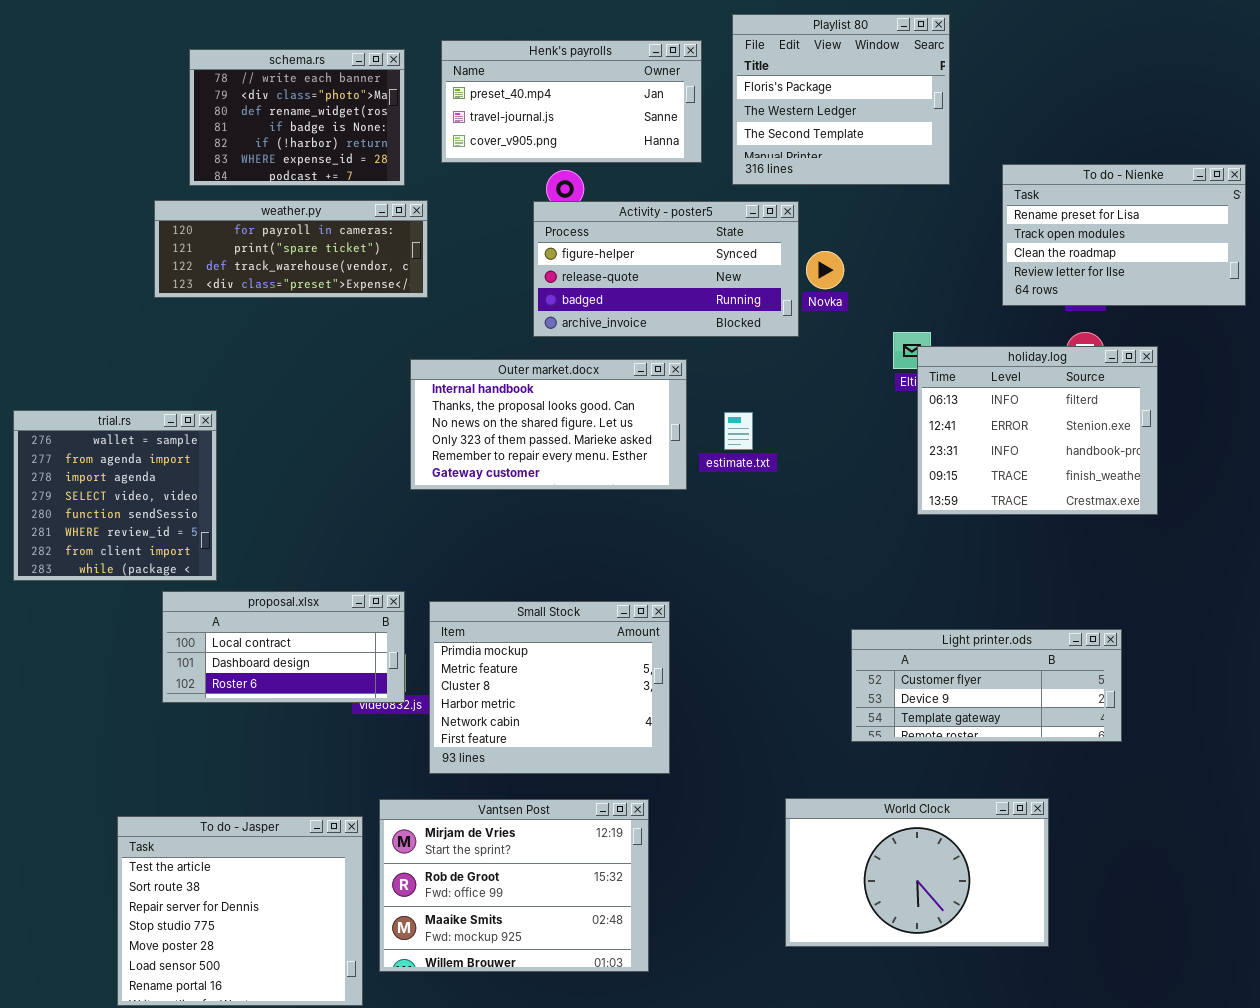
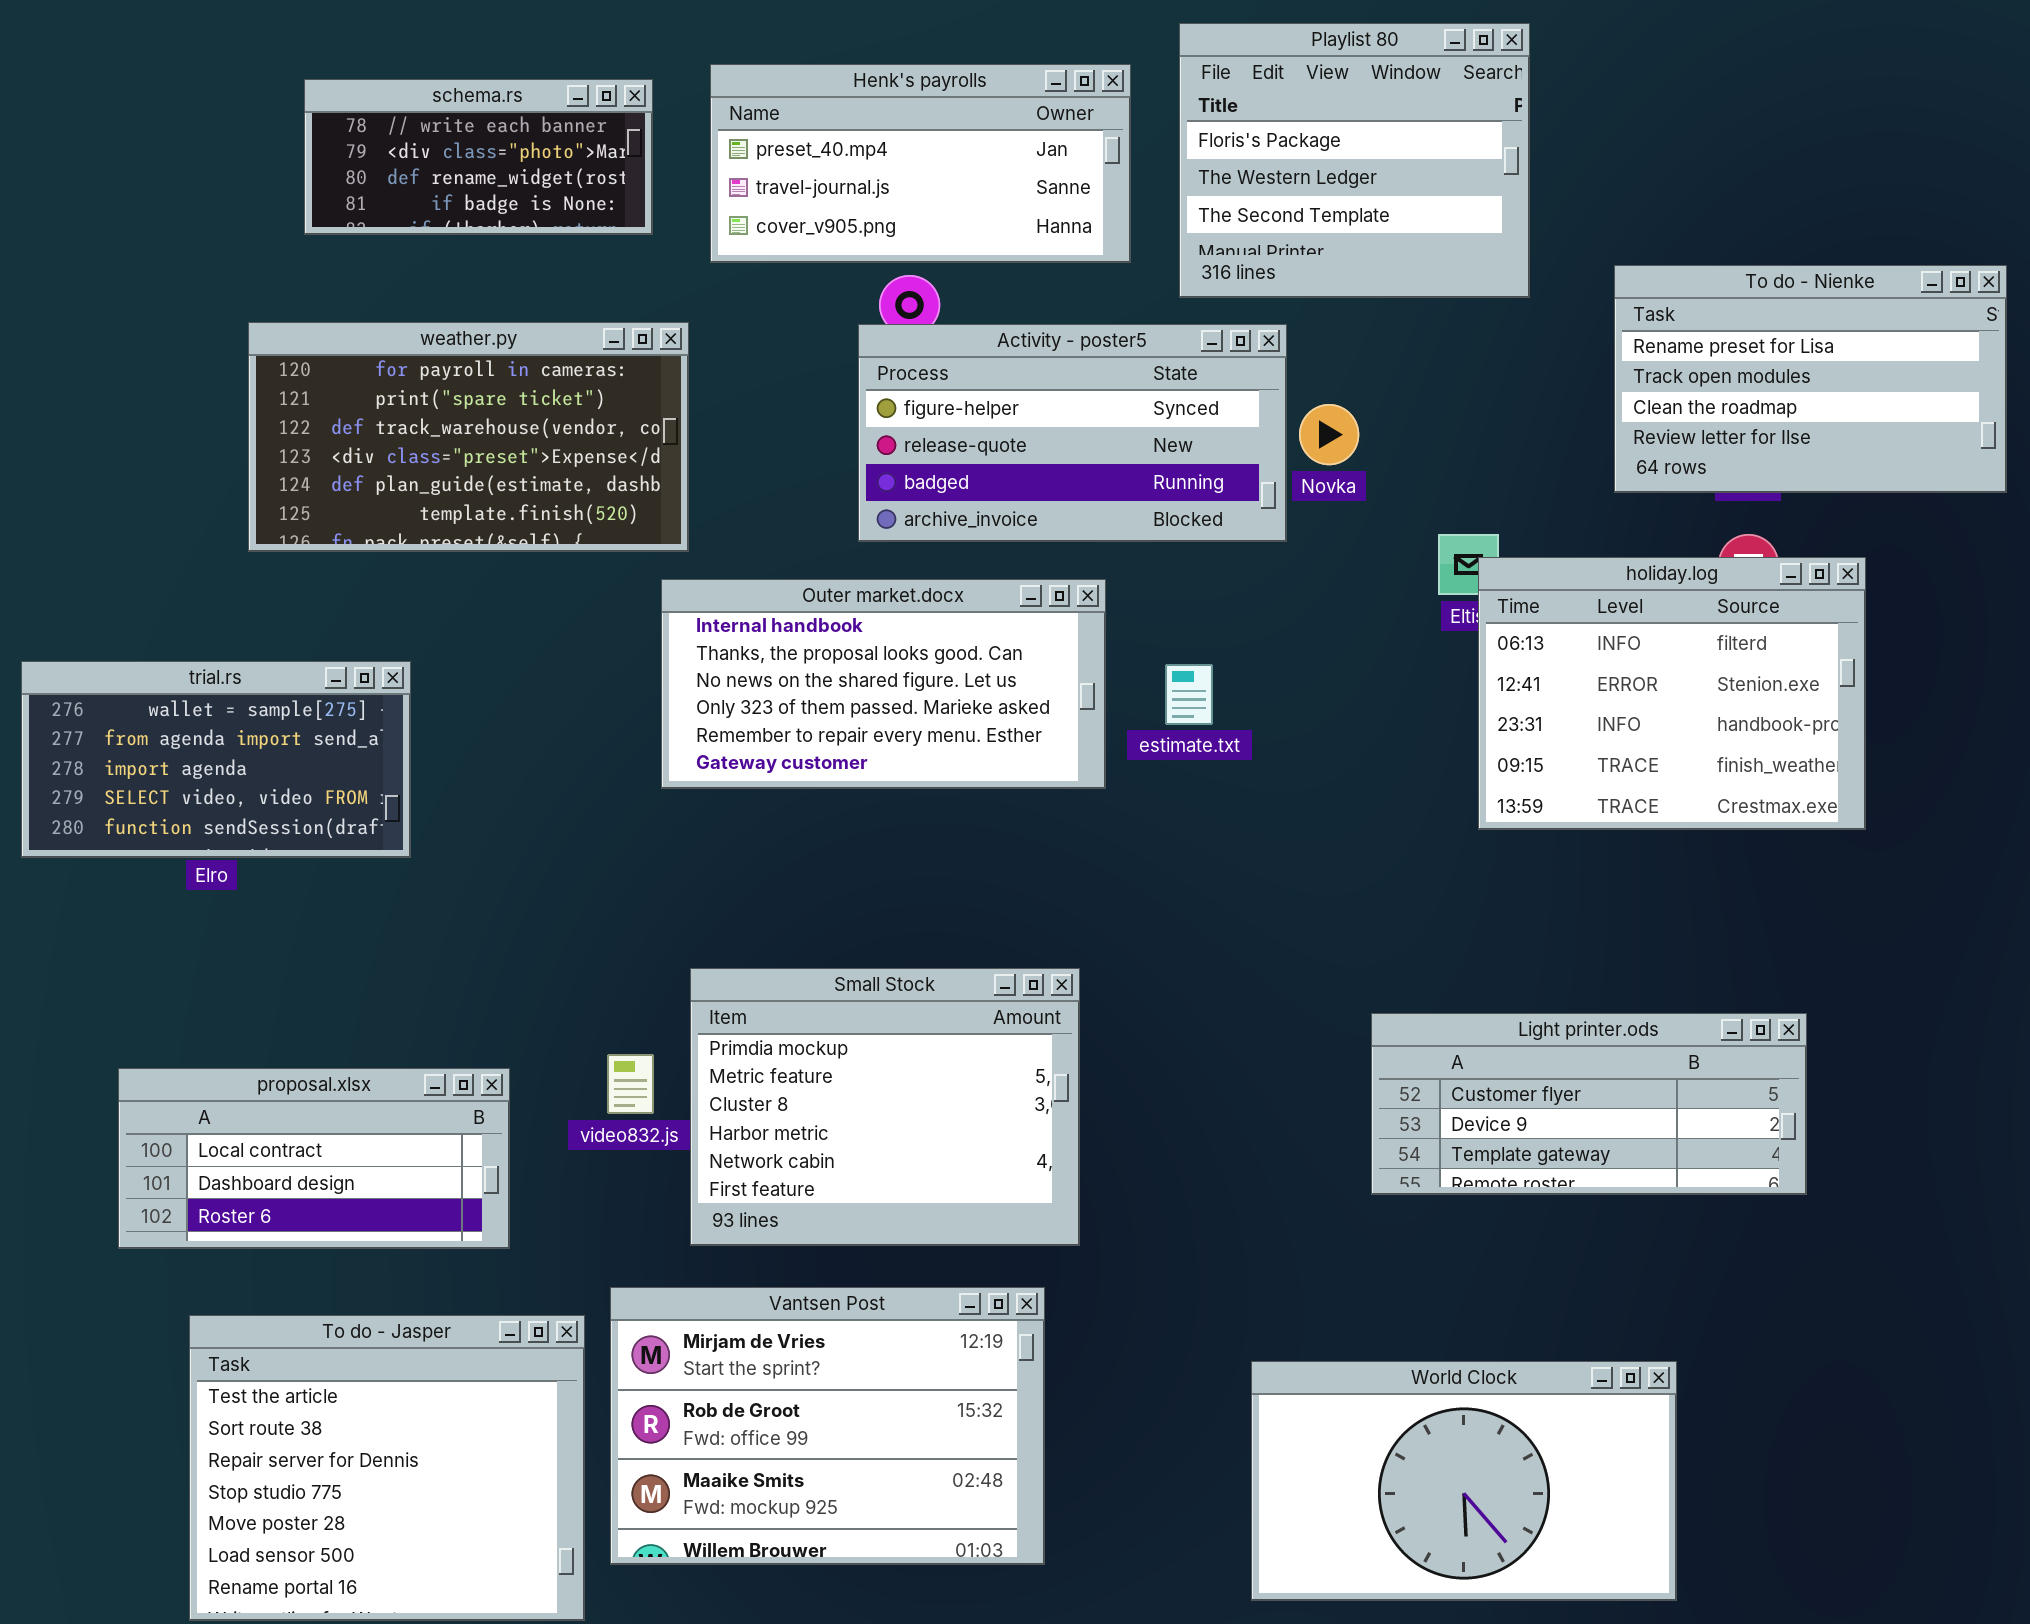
schema.rs: [189,49,405,186] -> [304,79,653,235], resized
weather.py: [154,200,428,298] -> [248,322,689,552], resized
trial.rs: [13,410,217,581] -> [21,661,411,858], resized
proposal.xlsx: [162,591,405,703] -> [118,1068,510,1249], moved
World Clock: [785,798,1049,947] -> [1251,1361,1677,1601], moved

